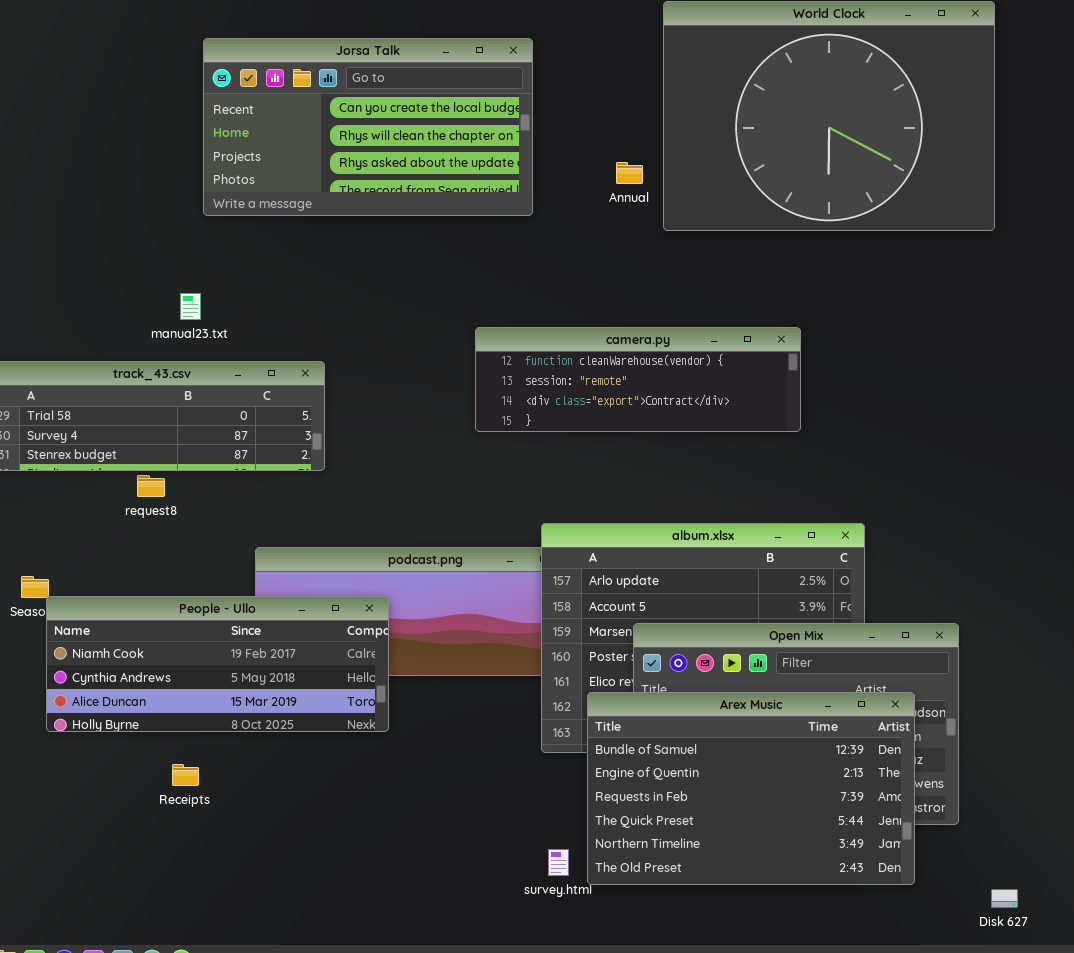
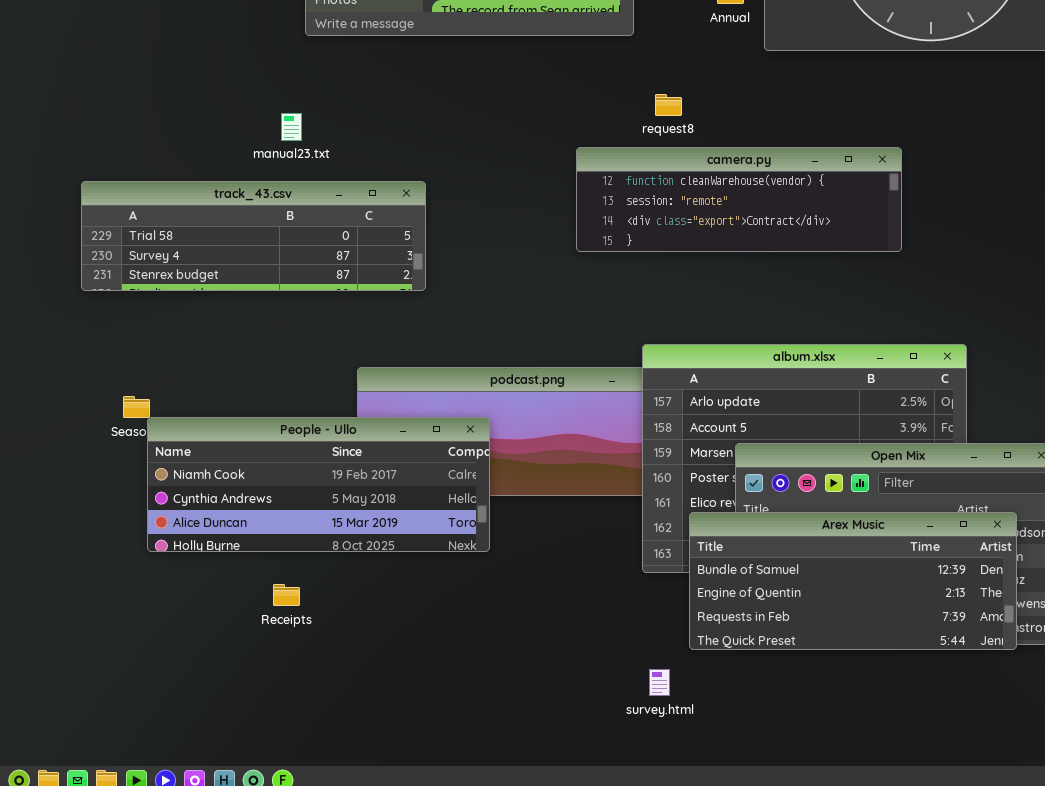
request8: [137,475,165,497] -> [655,94,682,116], moved
Arex Music: [587,692,915,885] -> [689,512,1017,650], resized

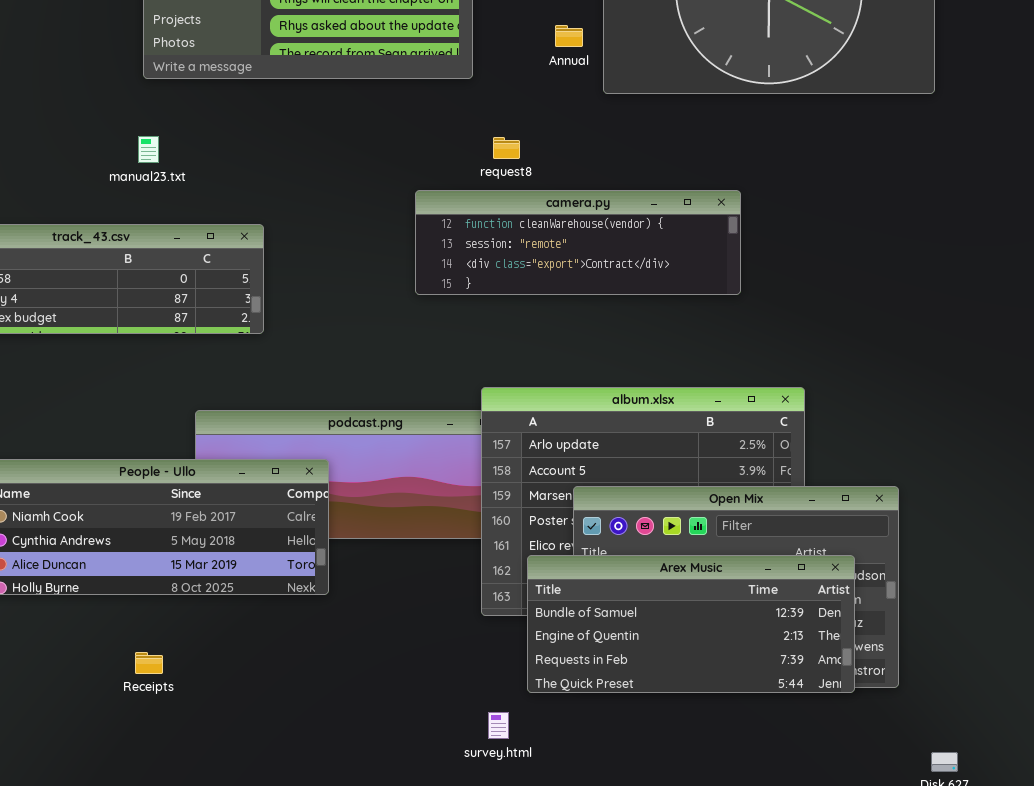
manual23.txt: [281,113,302,141] -> [138,136,159,163], moved
Receipts: [273,584,300,606] -> [135,652,163,674], moved

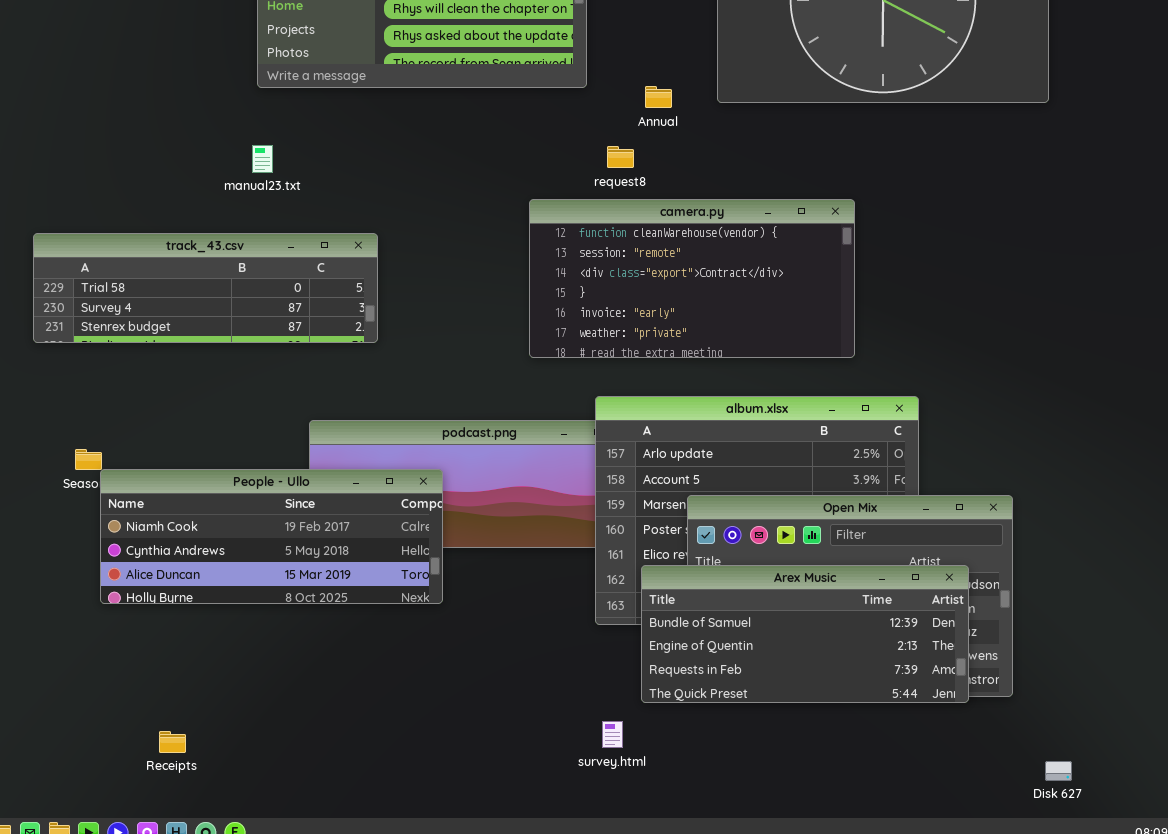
Annual: [555,25,583,47] -> [645,86,672,108], moved
camera.py: [415,190,741,295] -> [529,199,855,358], resized
Receipts: [135,652,163,674] -> [159,731,186,753], moved

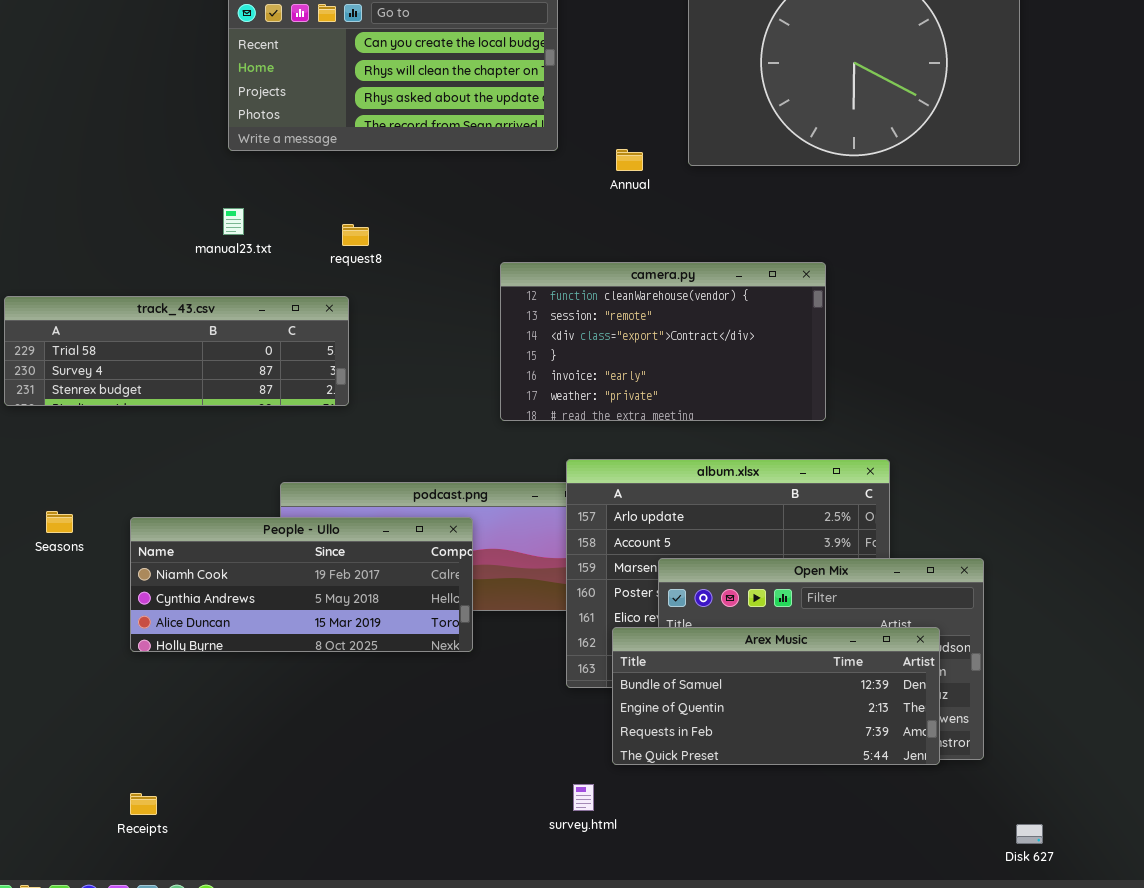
request8: [607,146,634,168] -> [342,224,369,246], moved
People - Ullo: [100,469,443,604] -> [130,517,473,652], moved

